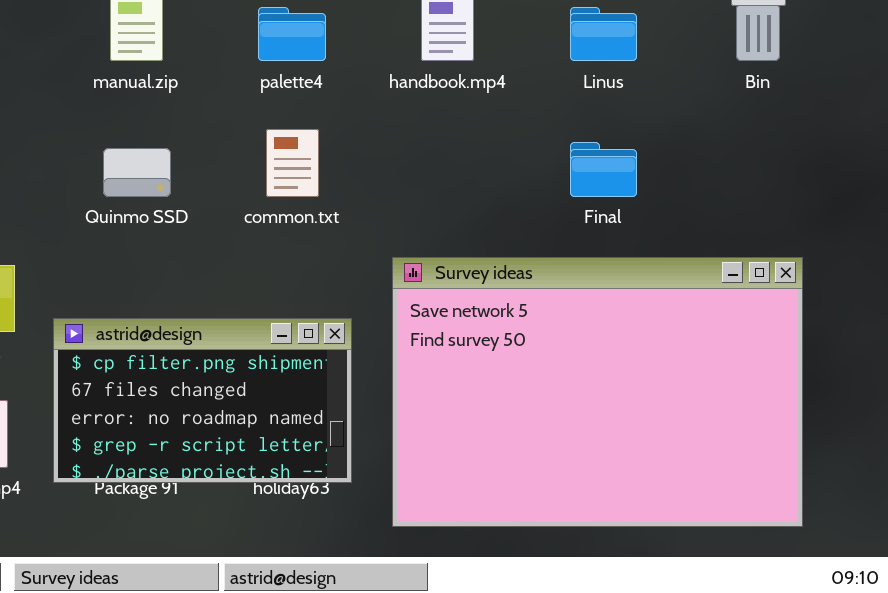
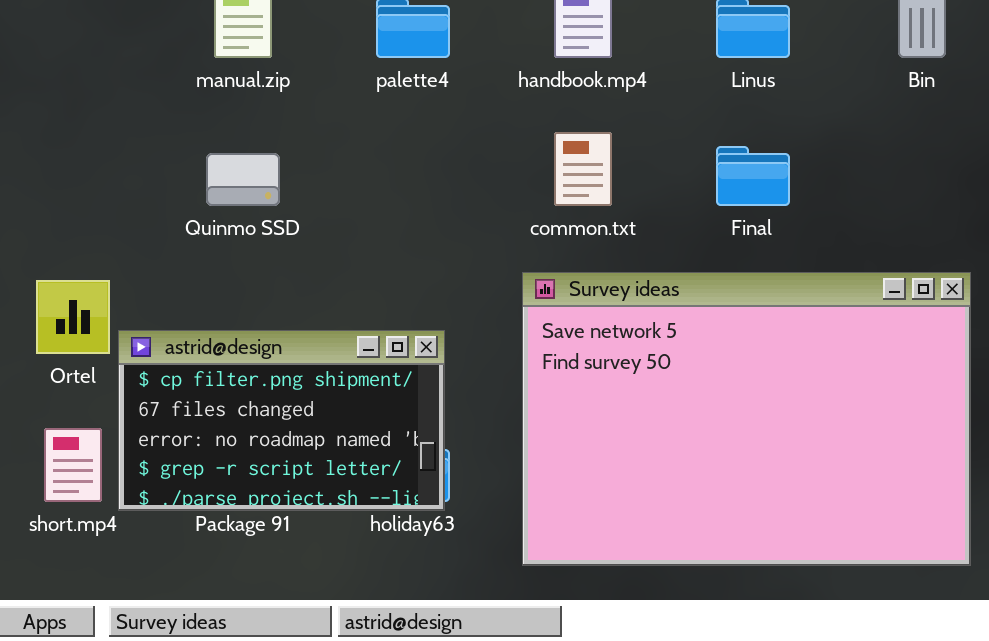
common.txt: [266,129,319,197] -> [554,132,612,206], moved
astrid@design: [53,318,352,483] -> [118,330,445,511], moved

